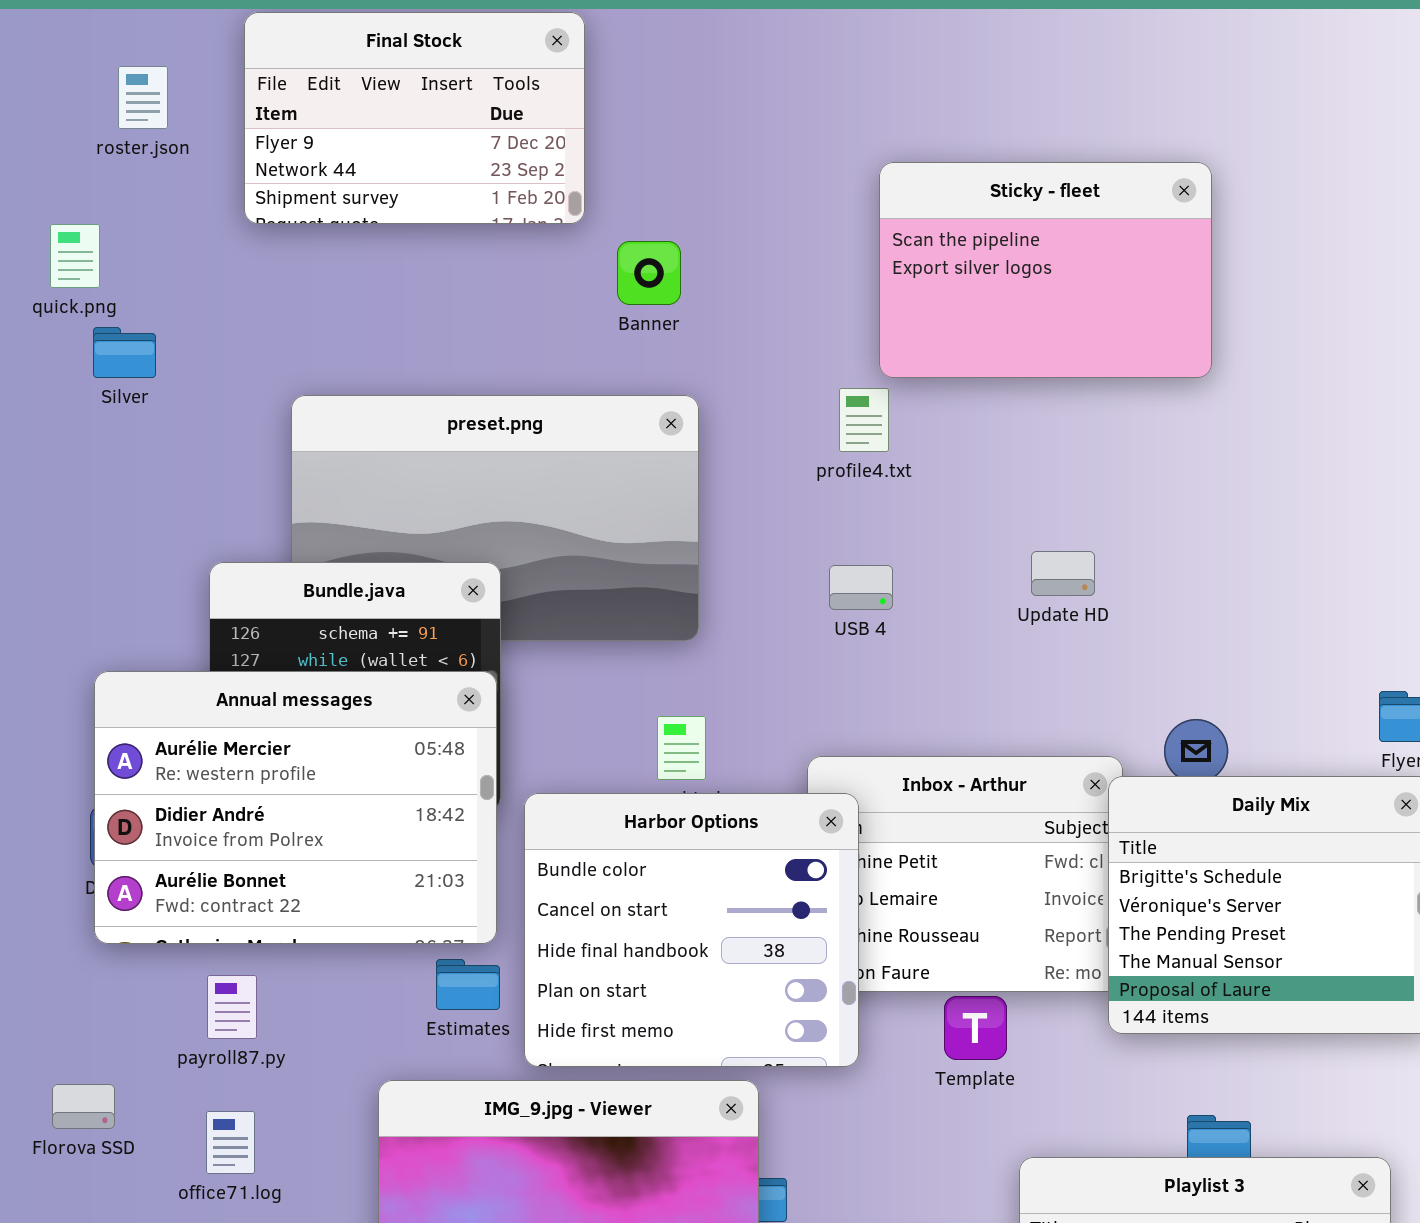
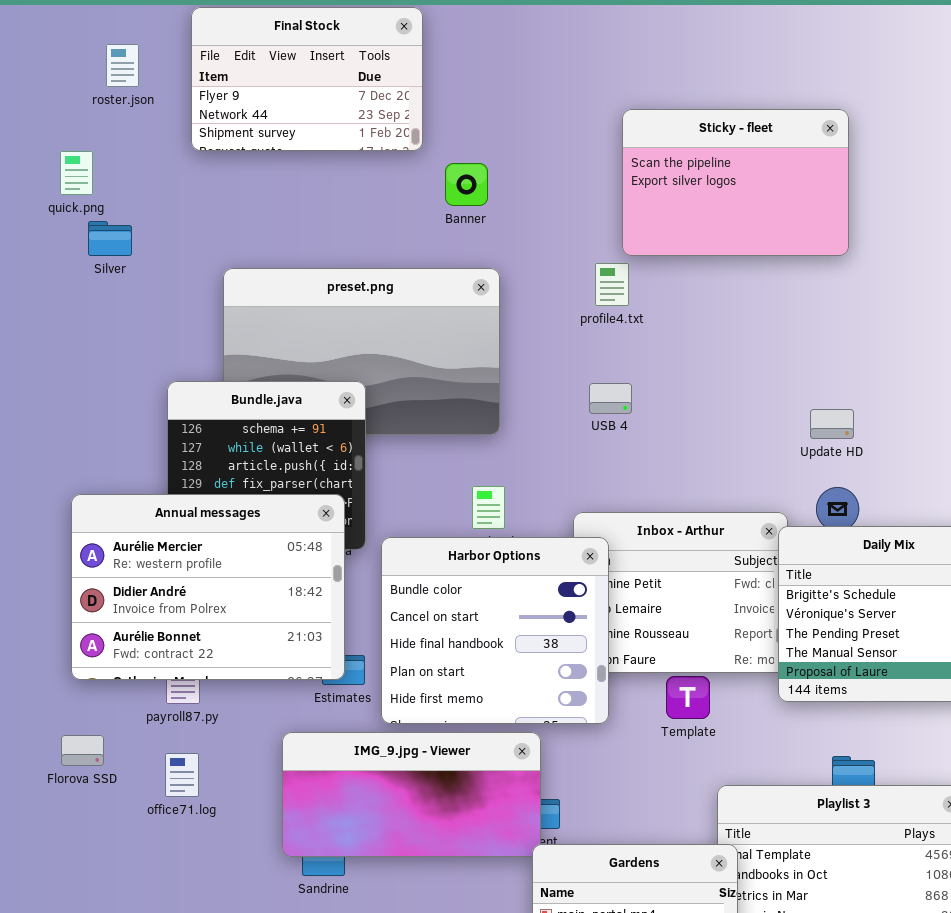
Update HD: [1031,551,1095,596] -> [810,409,854,439], moved
Annual messages: [94,671,497,944] -> [71,494,345,680], moved

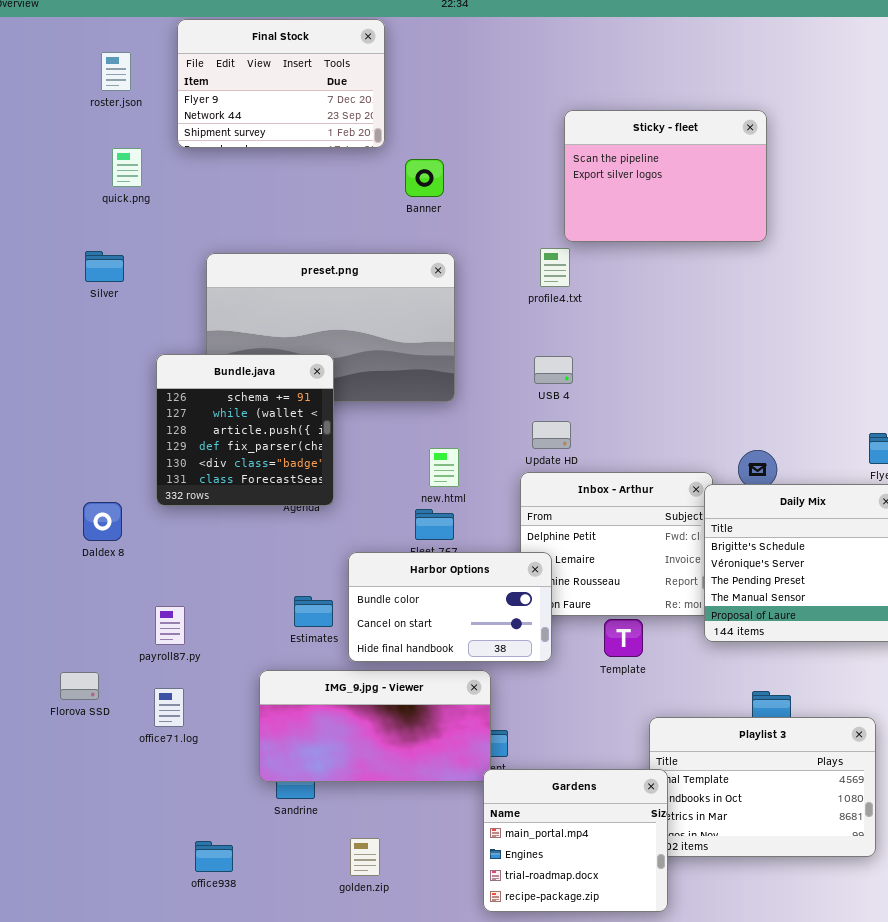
quick.png: [60,151,93,195] -> [112,148,142,187], moved
Silver: [88,221,132,256] -> [85,251,124,282], moved
Update HD: [810,409,854,439] -> [532,421,571,449], moved
Annual messages: [71,494,345,680] -> none, closed
Harbor Options: [381,537,609,724] -> [348,552,552,662], resized

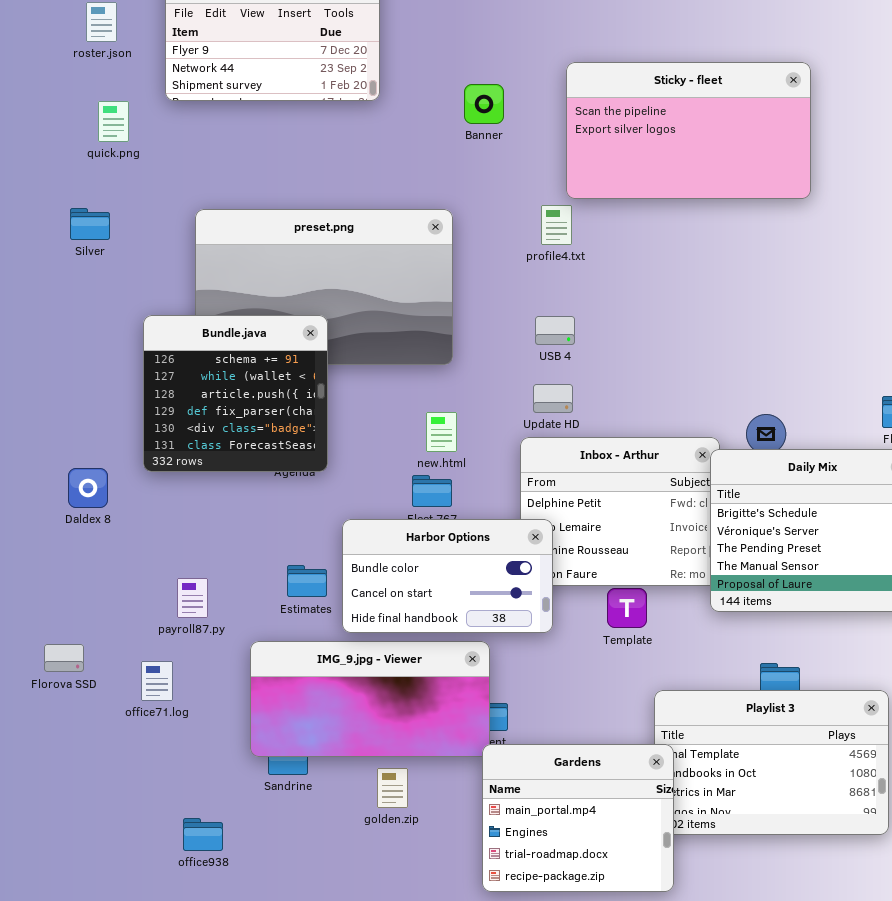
Sticky - fleet: [564,110,767,242] -> [566,62,811,199], resized
Banner: [405,159,444,197] -> [464,84,504,124], moved
payroll87.py: [155,606,185,645] -> [177,578,208,618], moved
golden.zip: [350,838,380,876] -> [377,768,408,808], moved

